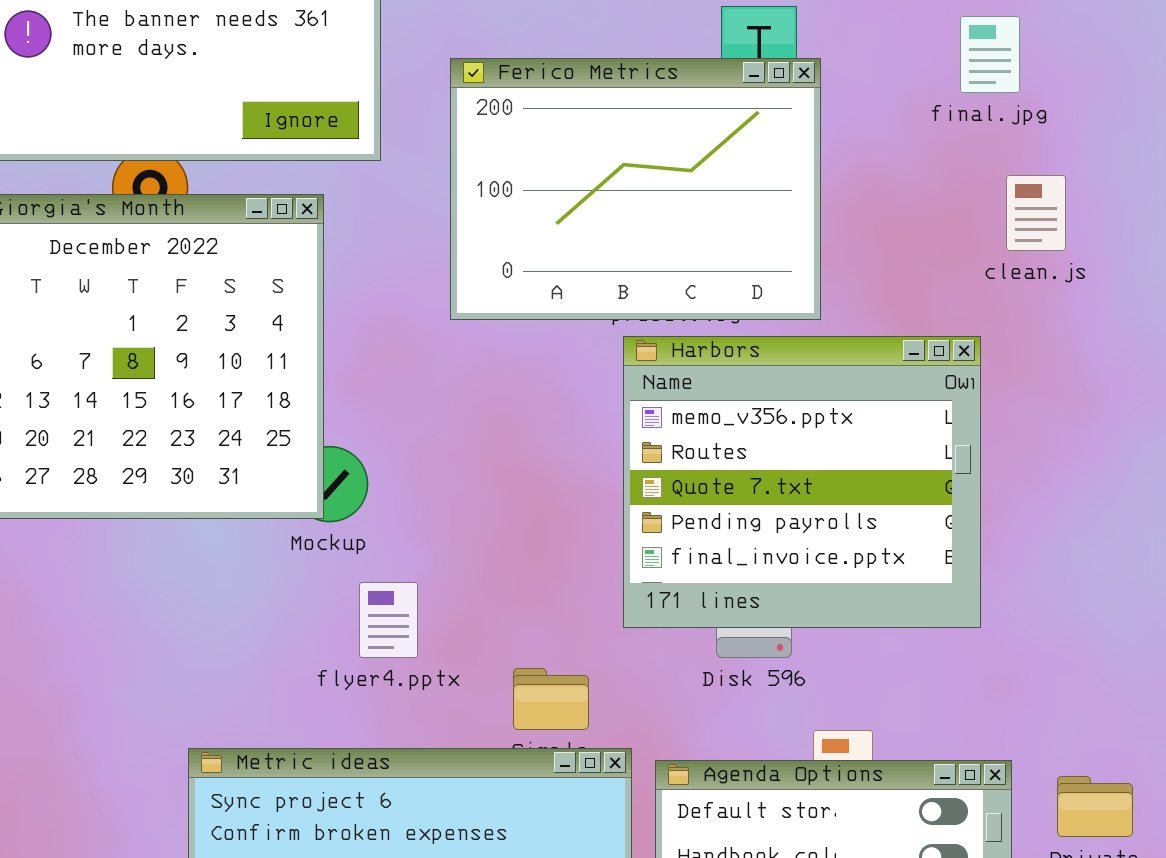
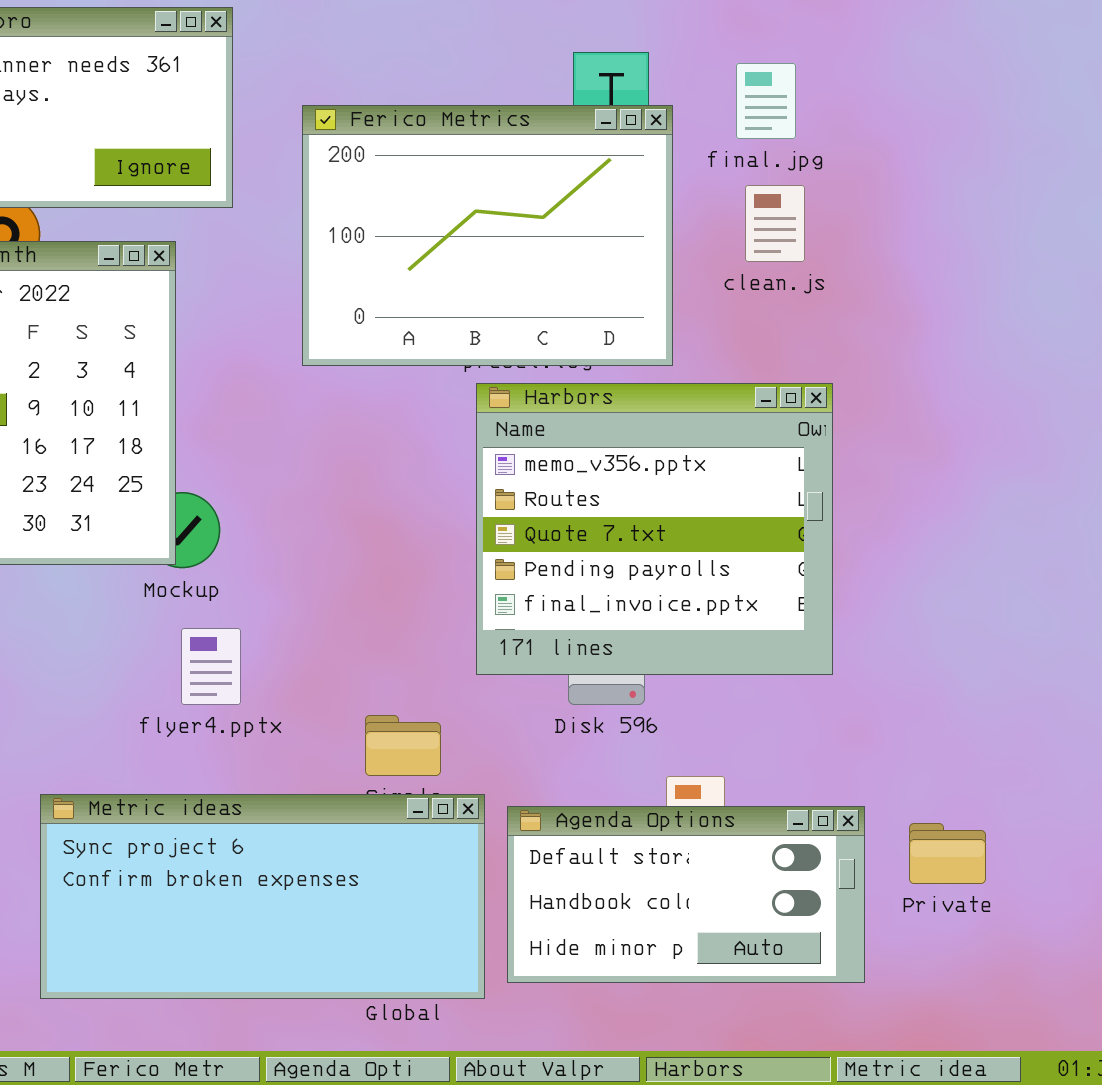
final.jpg: [960,16,1020,93] -> [736,63,796,139], moved
clean.js: [1006,175,1066,251] -> [745,185,805,262], moved
flyer4.pptx: [359,582,418,658] -> [181,628,241,705], moved

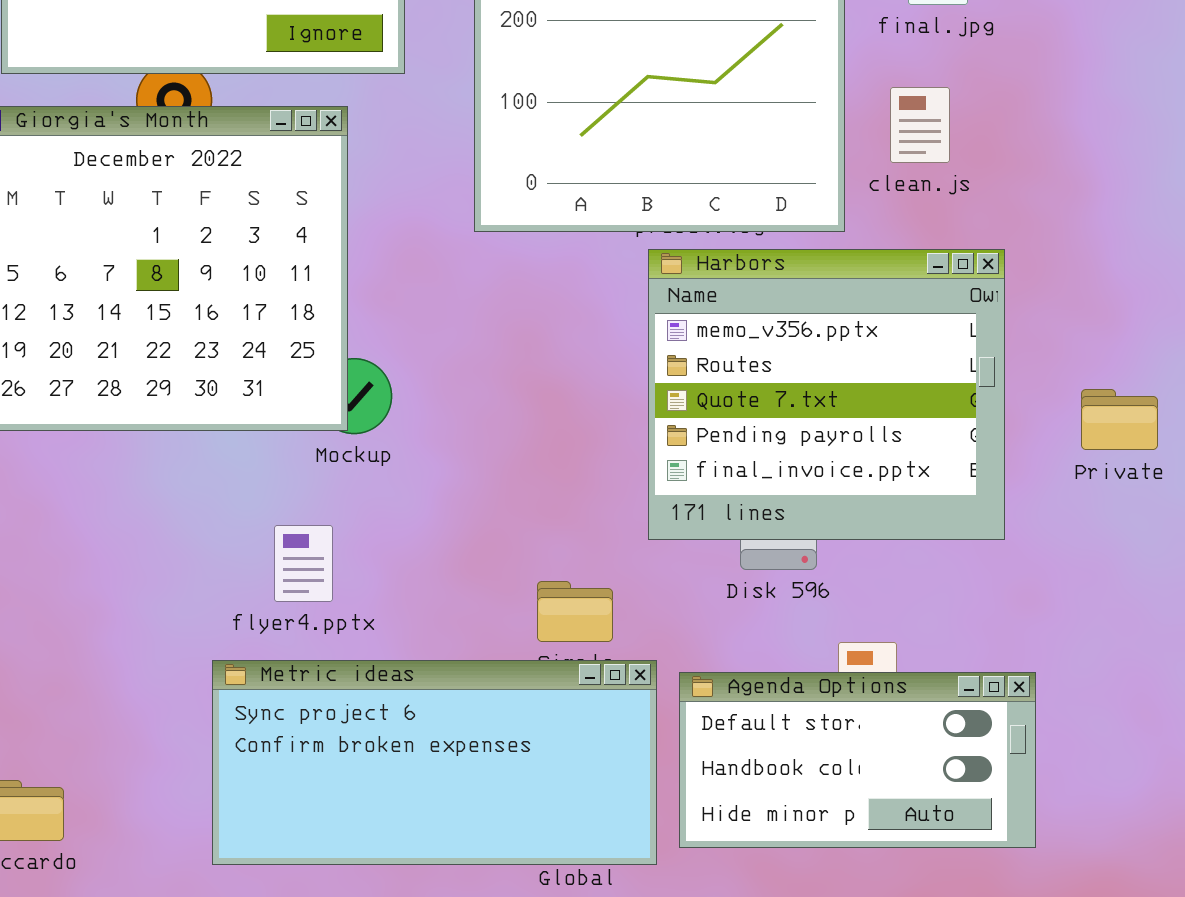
clean.js: [745,185,805,262] -> [890,87,950,163], moved
flyer4.pptx: [181,628,241,705] -> [274,525,333,602], moved
Private: [909,823,986,884] -> [1081,389,1158,450], moved

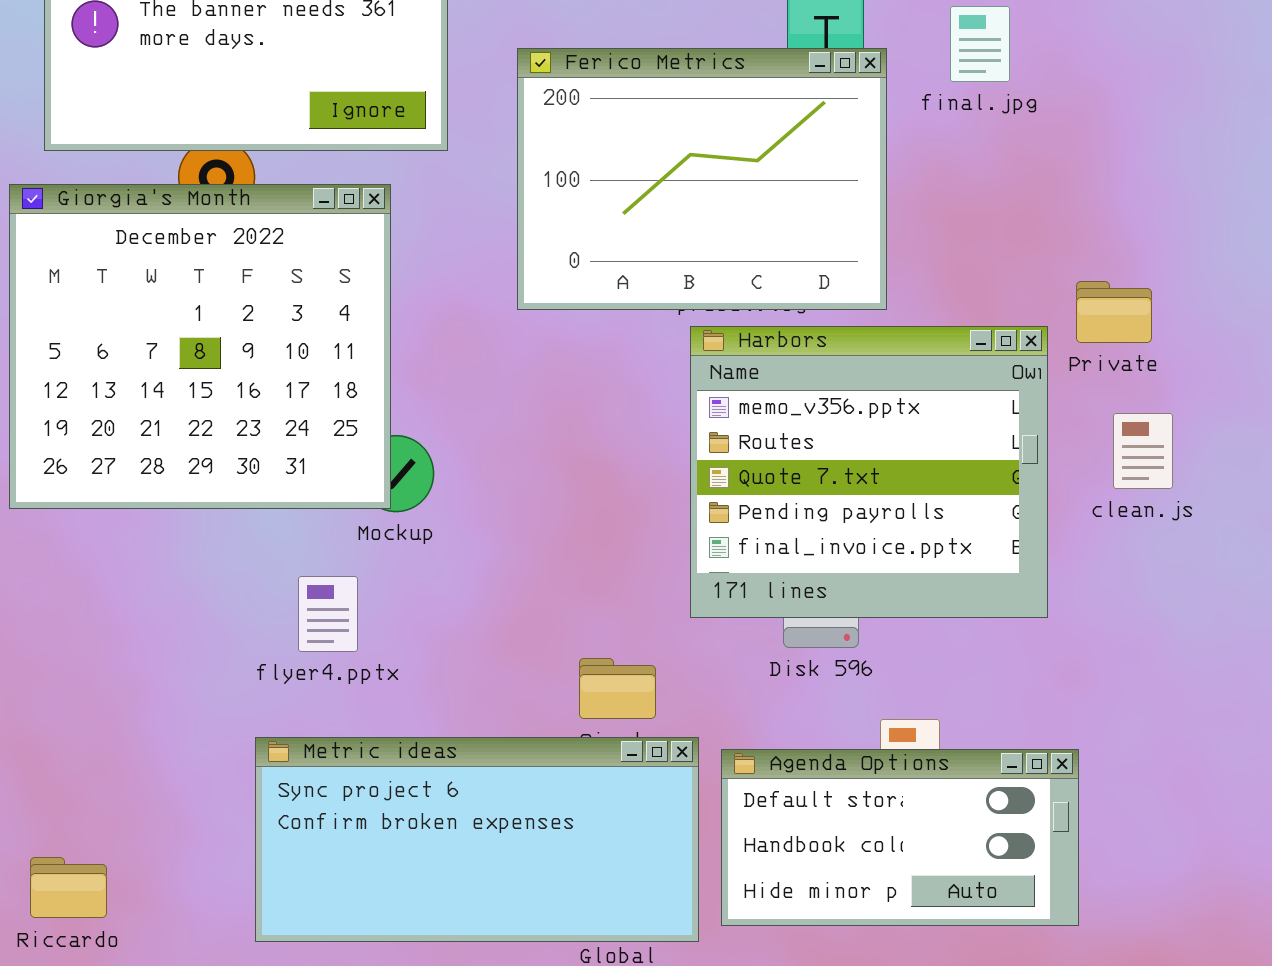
clean.js: [890,87,950,163] -> [1113,413,1173,489], moved
Private: [1081,389,1158,450] -> [1076,281,1152,343], moved
flyer4.pptx: [274,525,333,602] -> [298,576,358,652], moved

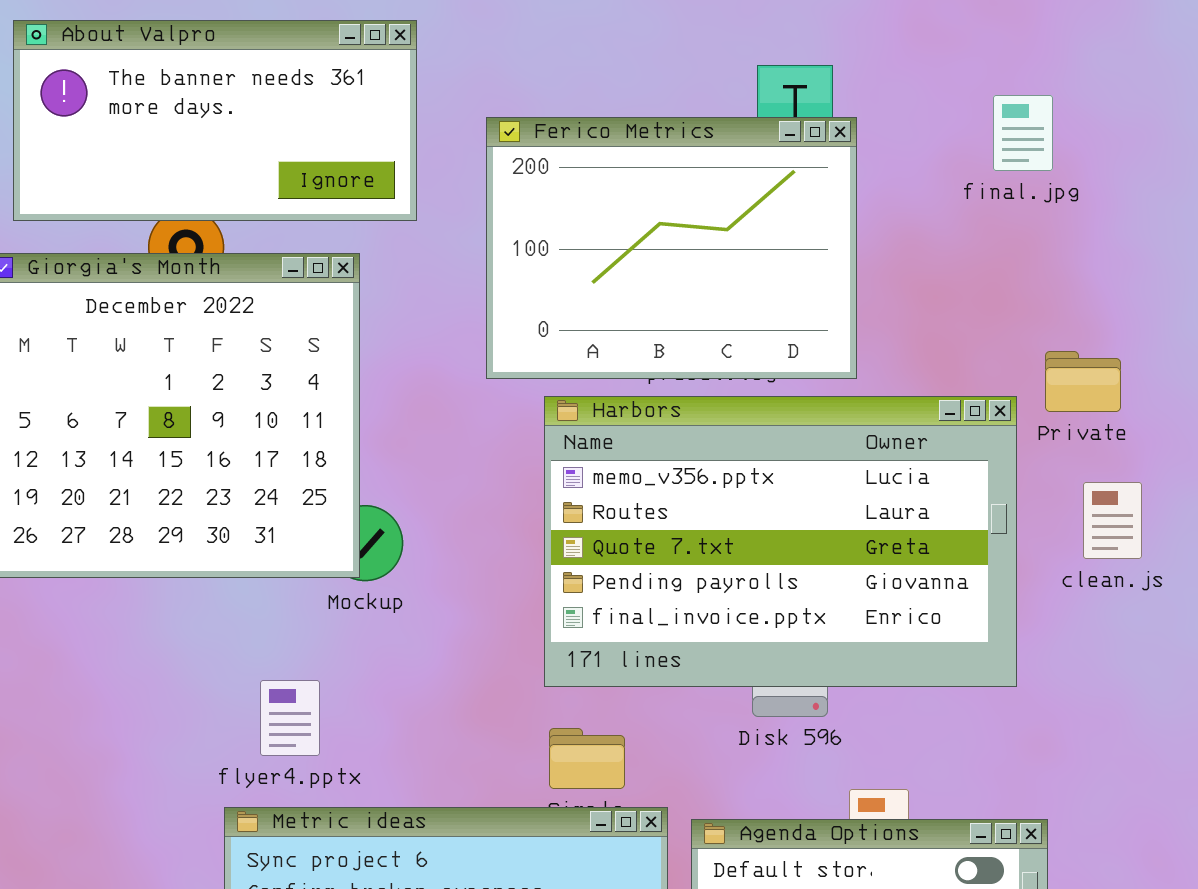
final.jpg: [950,6,1010,82] -> [993,95,1053,171], moved
Harbors: [690,326,1048,618] -> [544,396,1017,687], resized
flyer4.pptx: [298,576,358,652] -> [260,680,320,756], moved

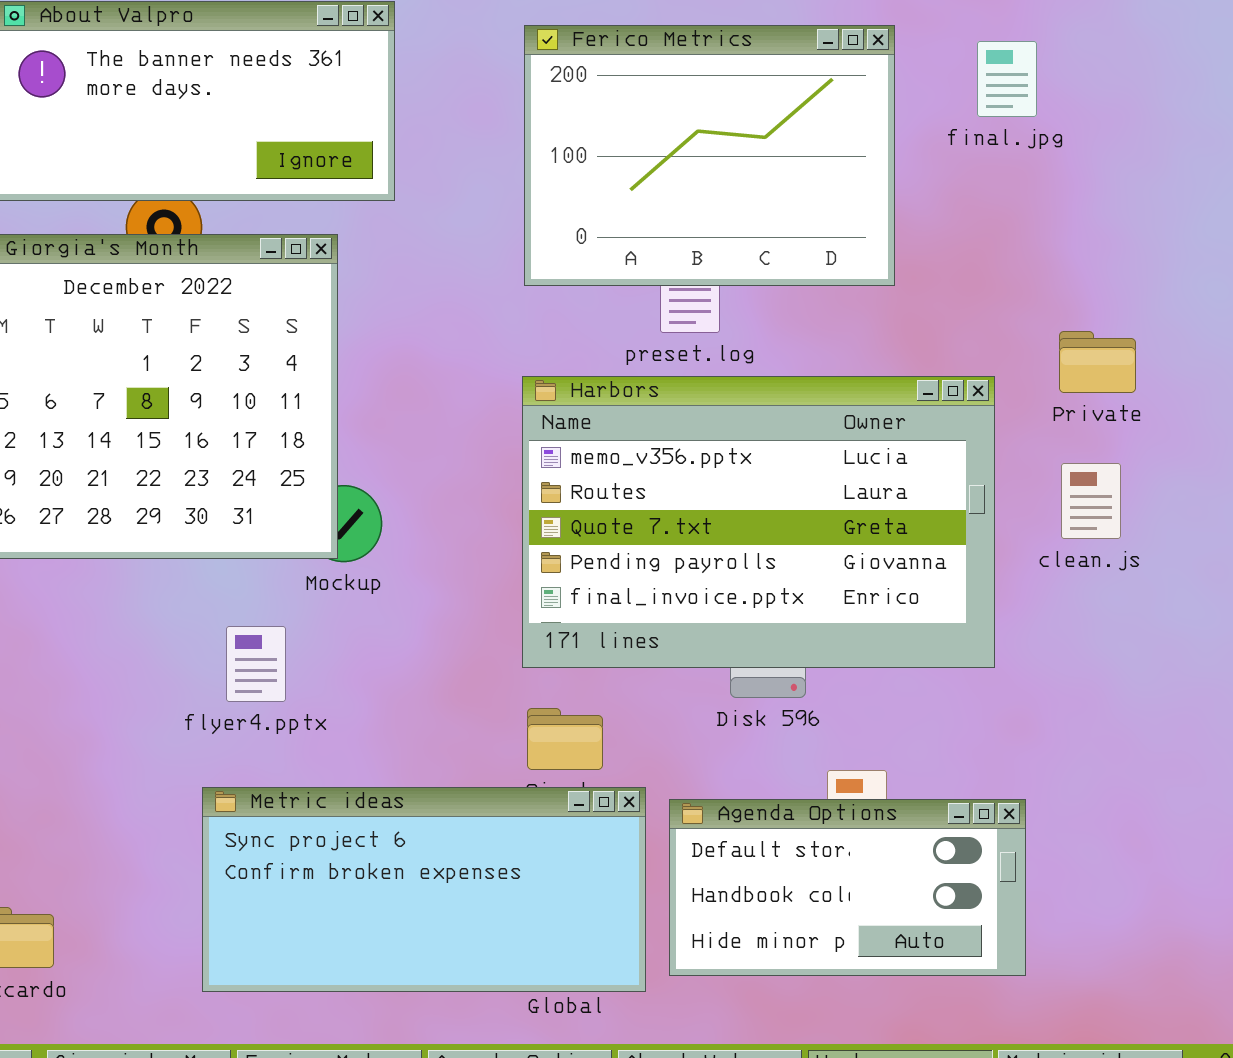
final.jpg: [993,95,1053,171] -> [977,41,1037,117], moved
Ferico Metrics: [486,117,857,379] -> [524,25,895,286], moved
Private: [1045,351,1121,412] -> [1059,331,1136,393], moved
flyer4.pptx: [260,680,320,756] -> [226,626,286,702], moved

